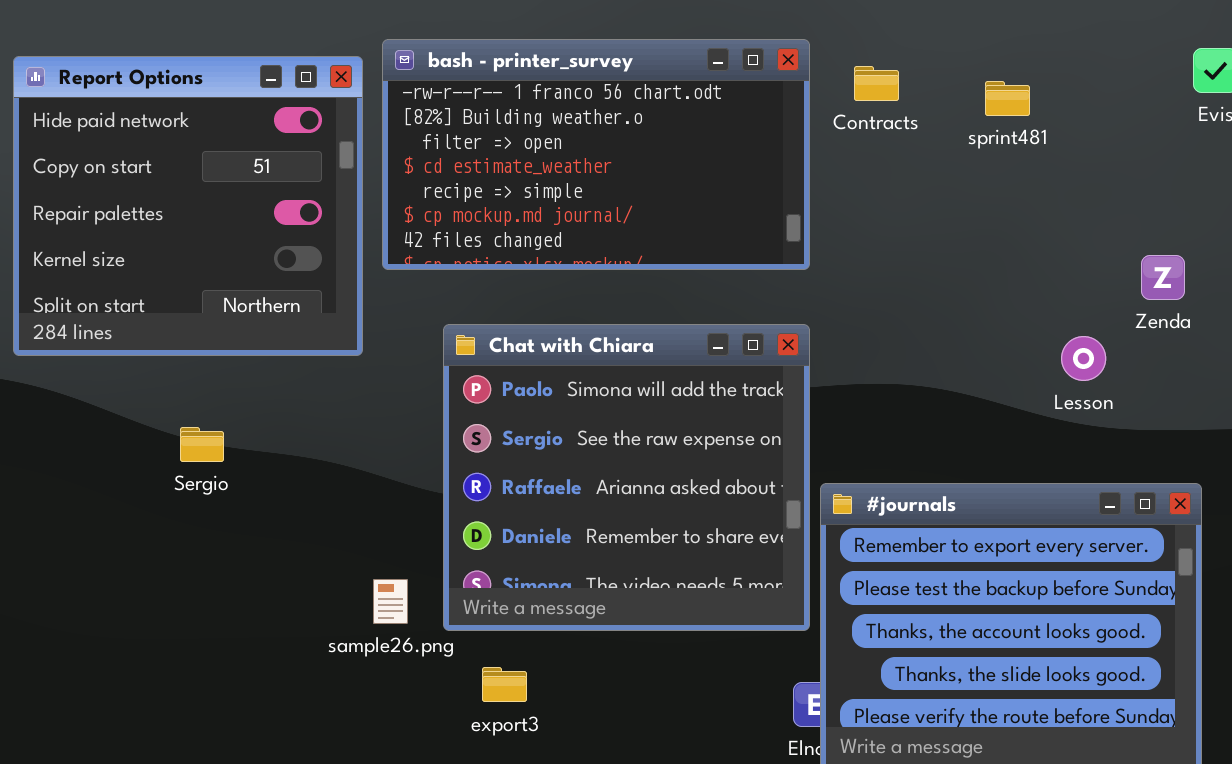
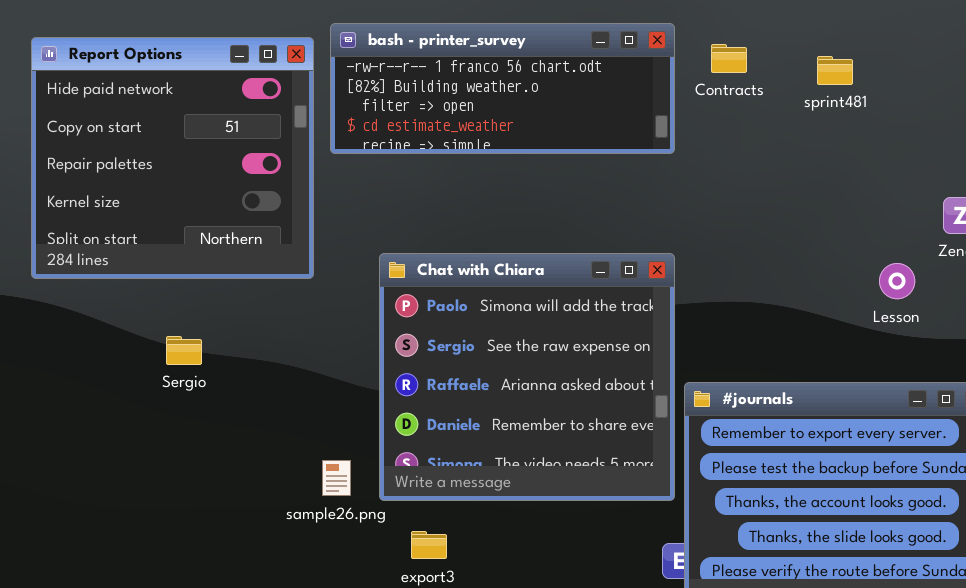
bash - printer_survey: [382,39,810,270] -> [330,23,675,154], resized

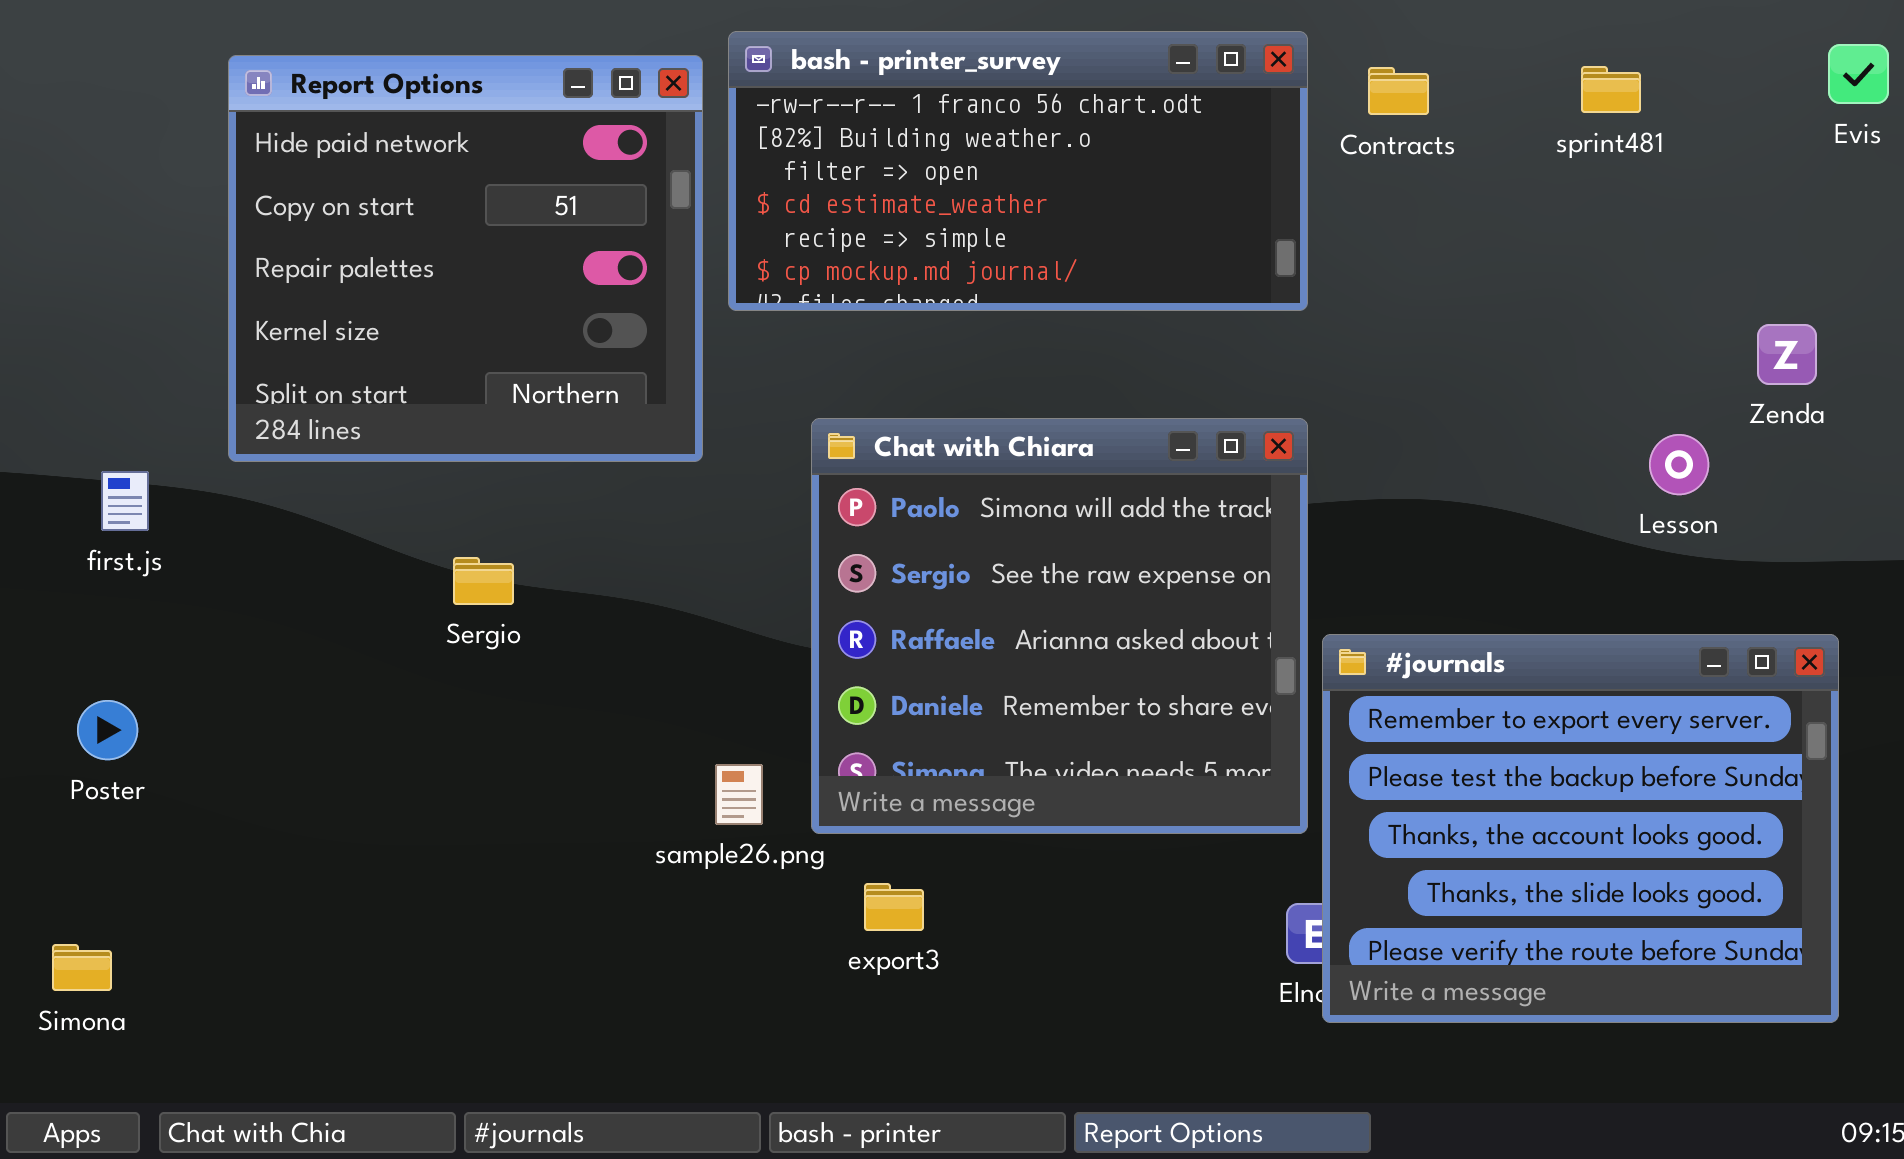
bash - printer_survey: [330,23,675,154] -> [728,31,1308,311], resized
sprint481: [817,56,853,85] -> [1581,66,1641,113], moved

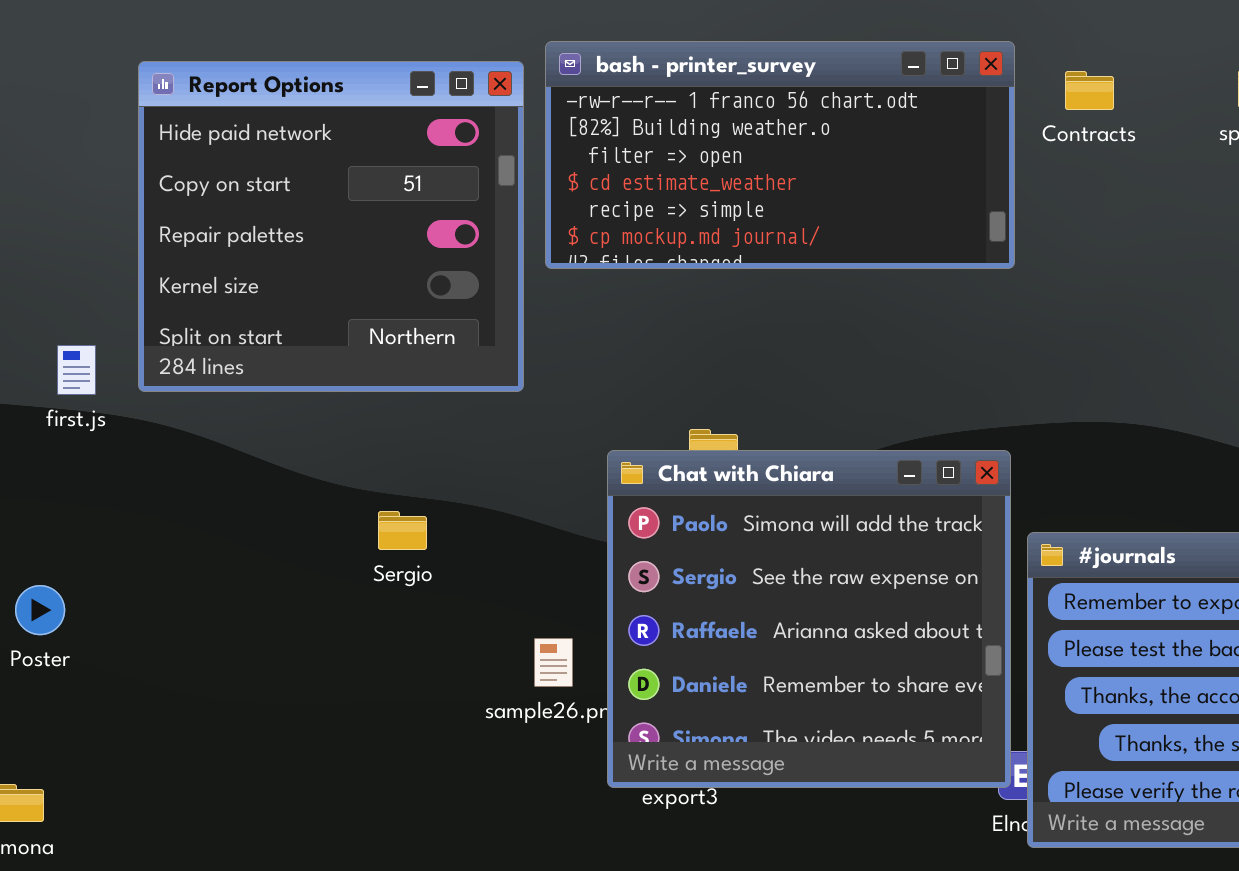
Chat with Chiara: [811,418,1308,834] -> [607,450,1011,788], moved
first.js: [101,471,149,531] -> [57,345,96,395], moved
Sergio: [453,557,514,605] -> [378,511,427,550], moved

